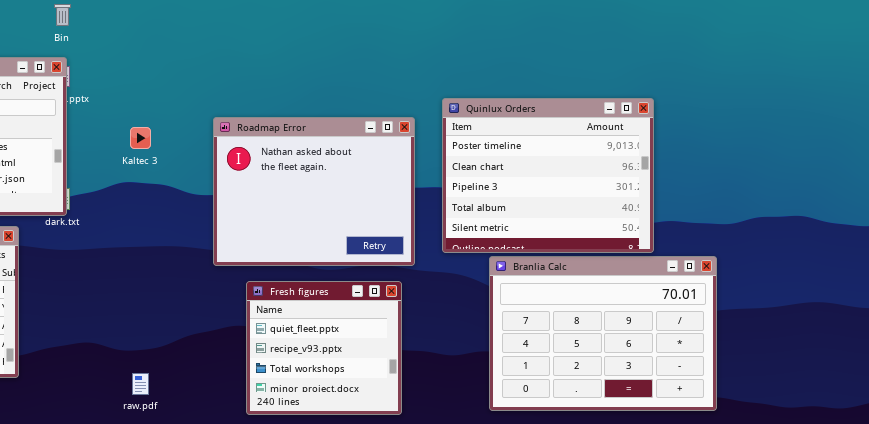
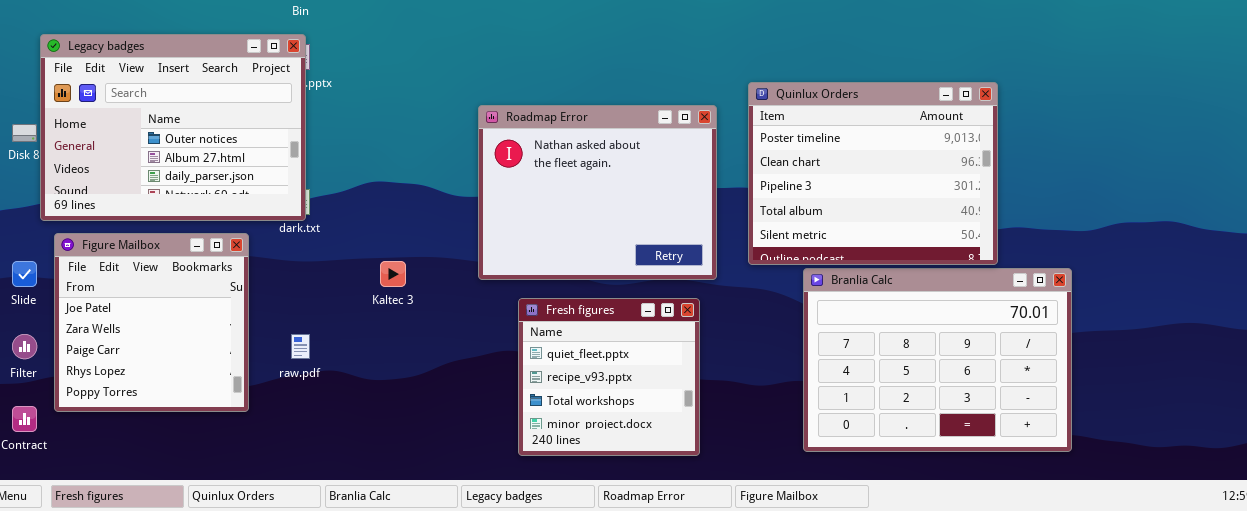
Kaltec 3: [130,127,151,149] -> [380,261,406,287], moved
raw.pdf: [132,373,149,395] -> [291,334,310,359], moved

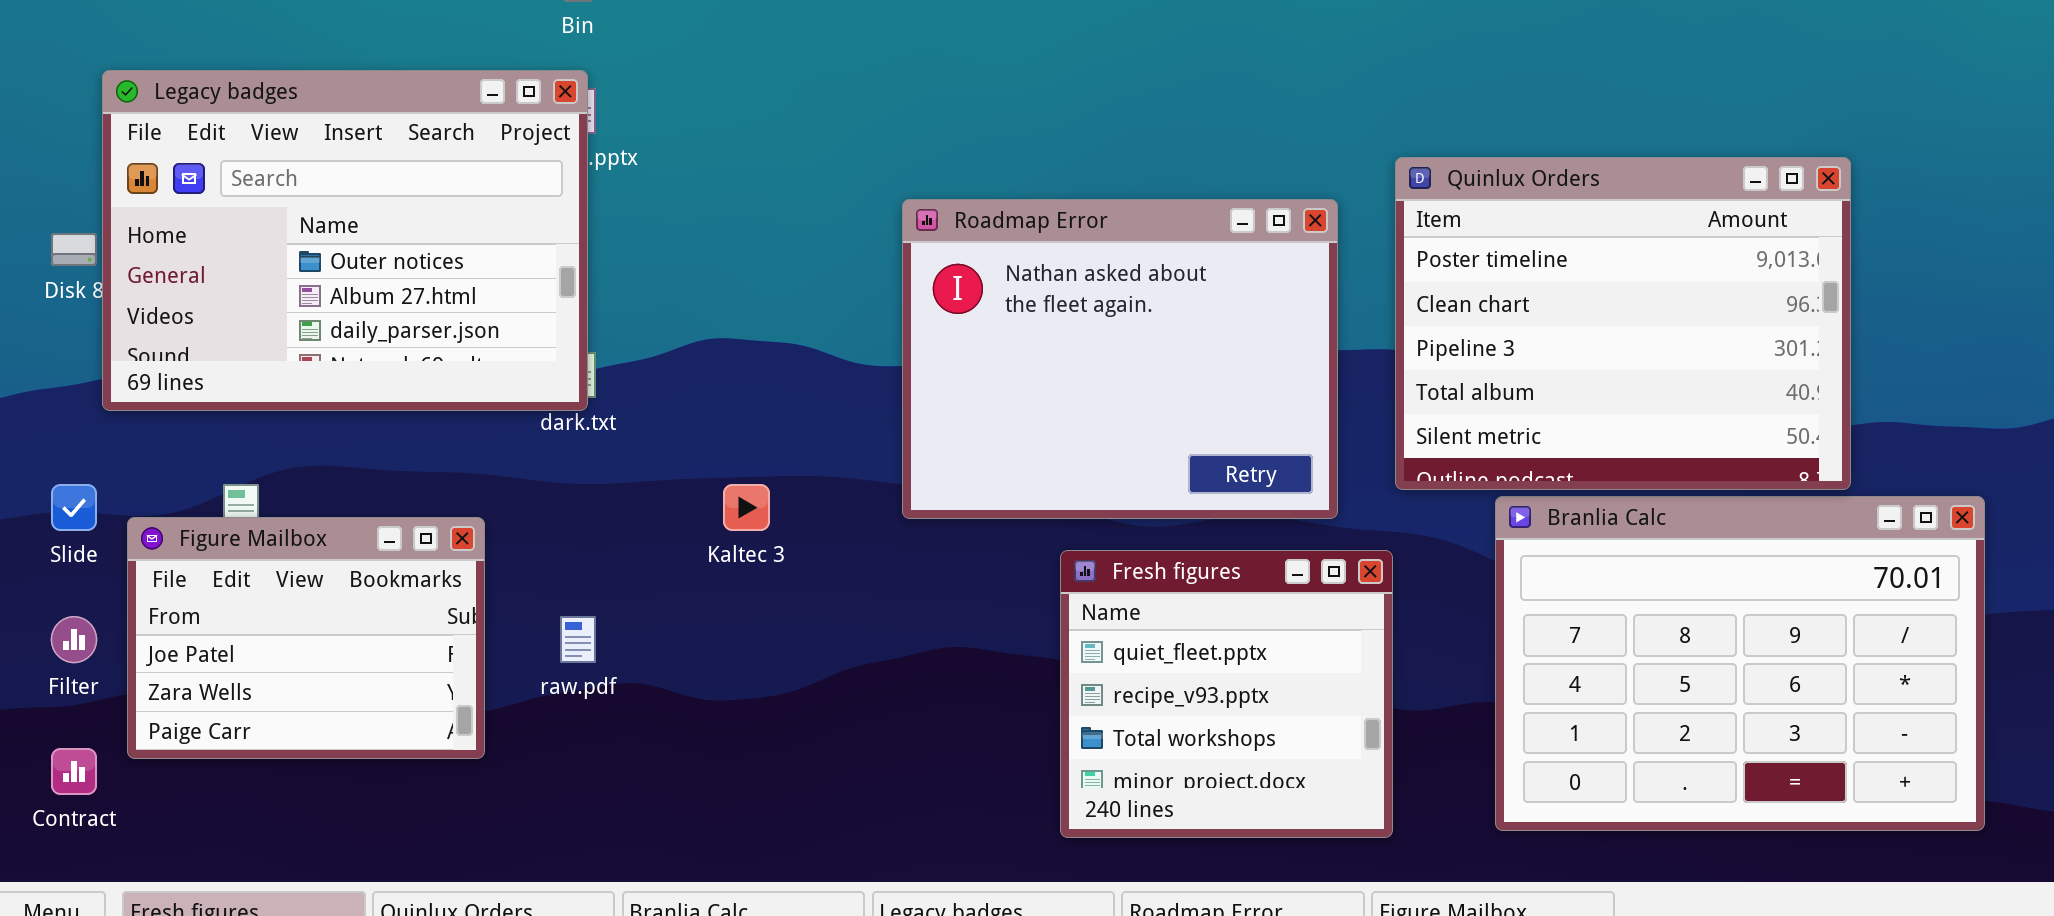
Figure Mailbox: [54,233,249,412] -> [127,517,485,759], resized
Fresh figures: [518,298,700,456] -> [1060,550,1393,838], moved

